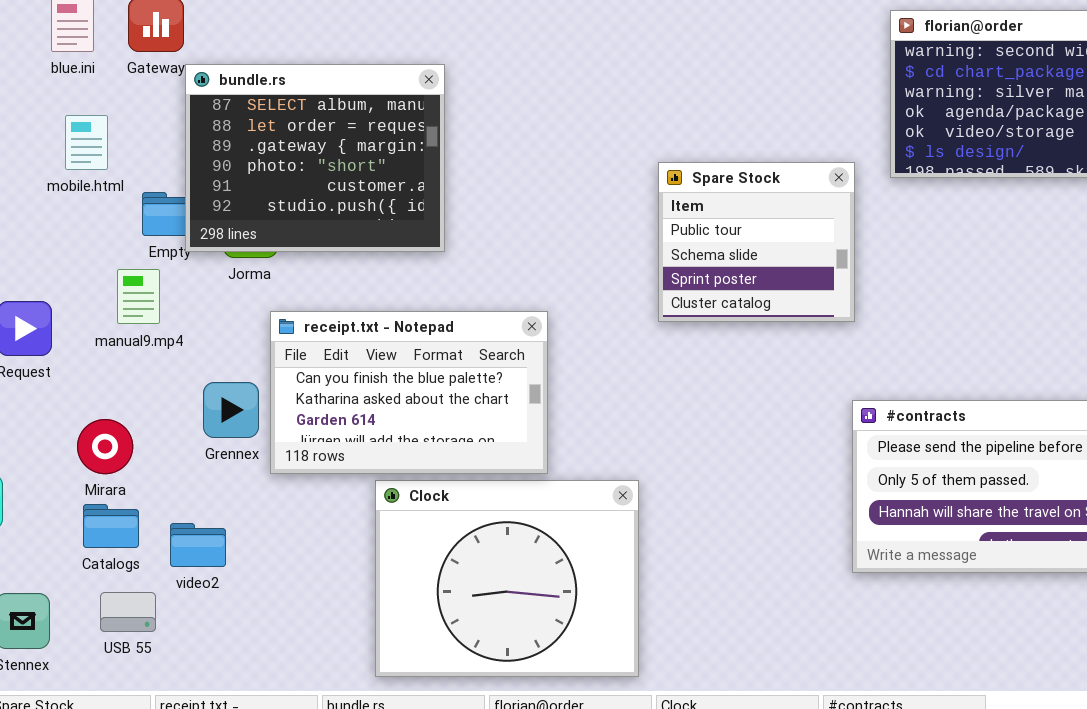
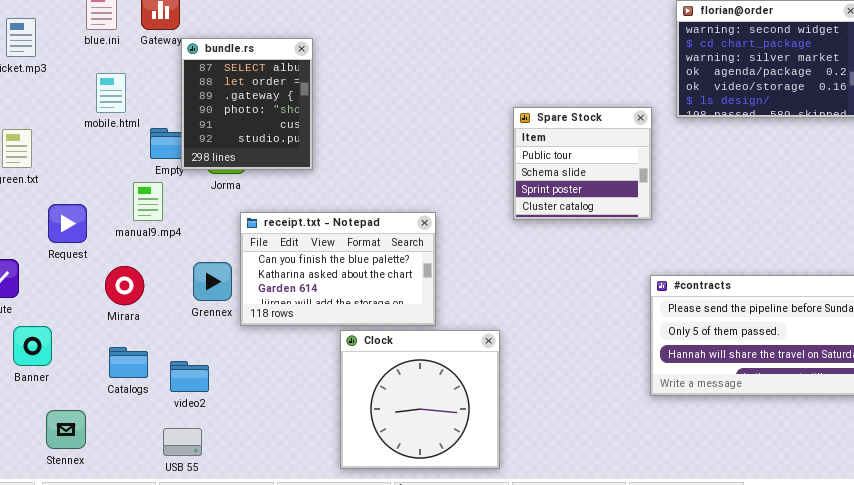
bundle.rs: [185,64,445,252] -> [181,38,313,170], resized
Mirara: [77,419,133,474] -> [105,266,144,305], moved
Clock: [375,480,639,677] -> [340,330,500,469], resized
USB 55: [100,592,156,632] -> [163,428,202,456], moved

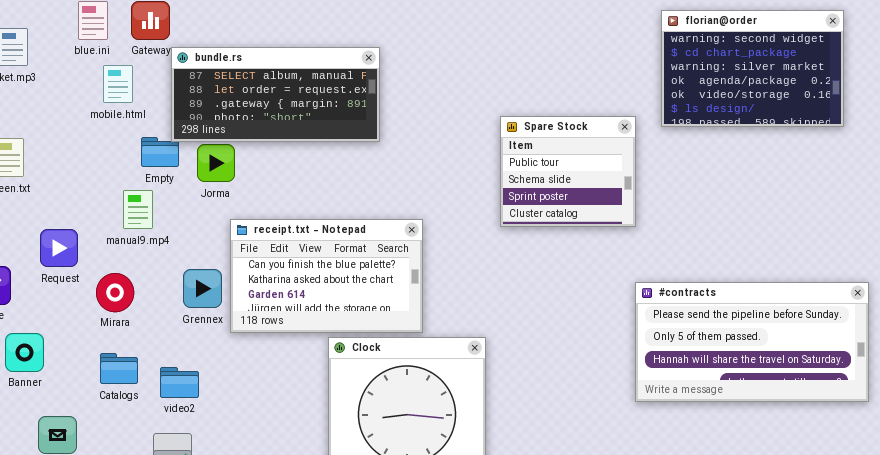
bundle.rs: [181,38,313,170] -> [171,47,380,142], resized
mobile.html: [96,73,126,113] -> [103,65,133,103], moved
Request: [48,204,87,243] -> [40,229,78,267], moved

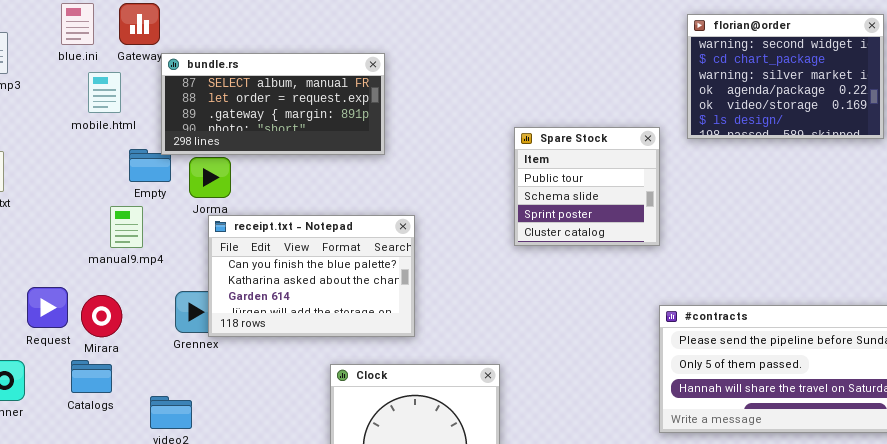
receipt.txt - Notepad: [230,219,423,333] -> [208,215,415,337], moved
Request: [40,229,78,267] -> [27,287,68,328], moved
Catalogs: [100,353,138,384] -> [71,360,112,393], moved

